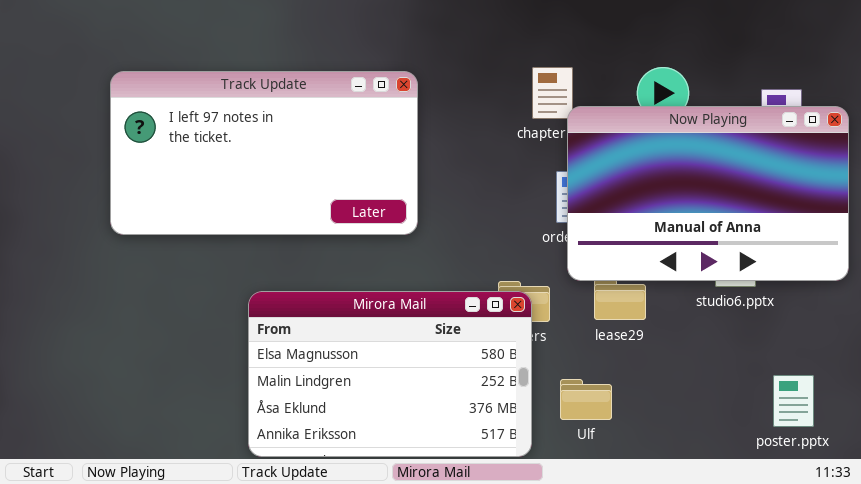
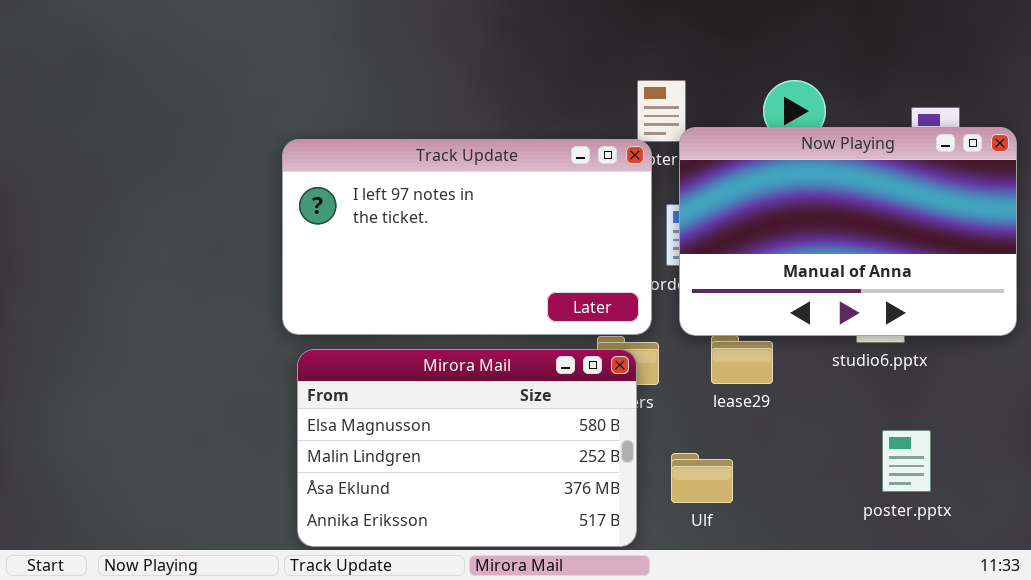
Track Update: [110,71,418,235] -> [282,139,652,335], moved
poster.pptx: [773,375,814,427] -> [882,430,931,492], moved

